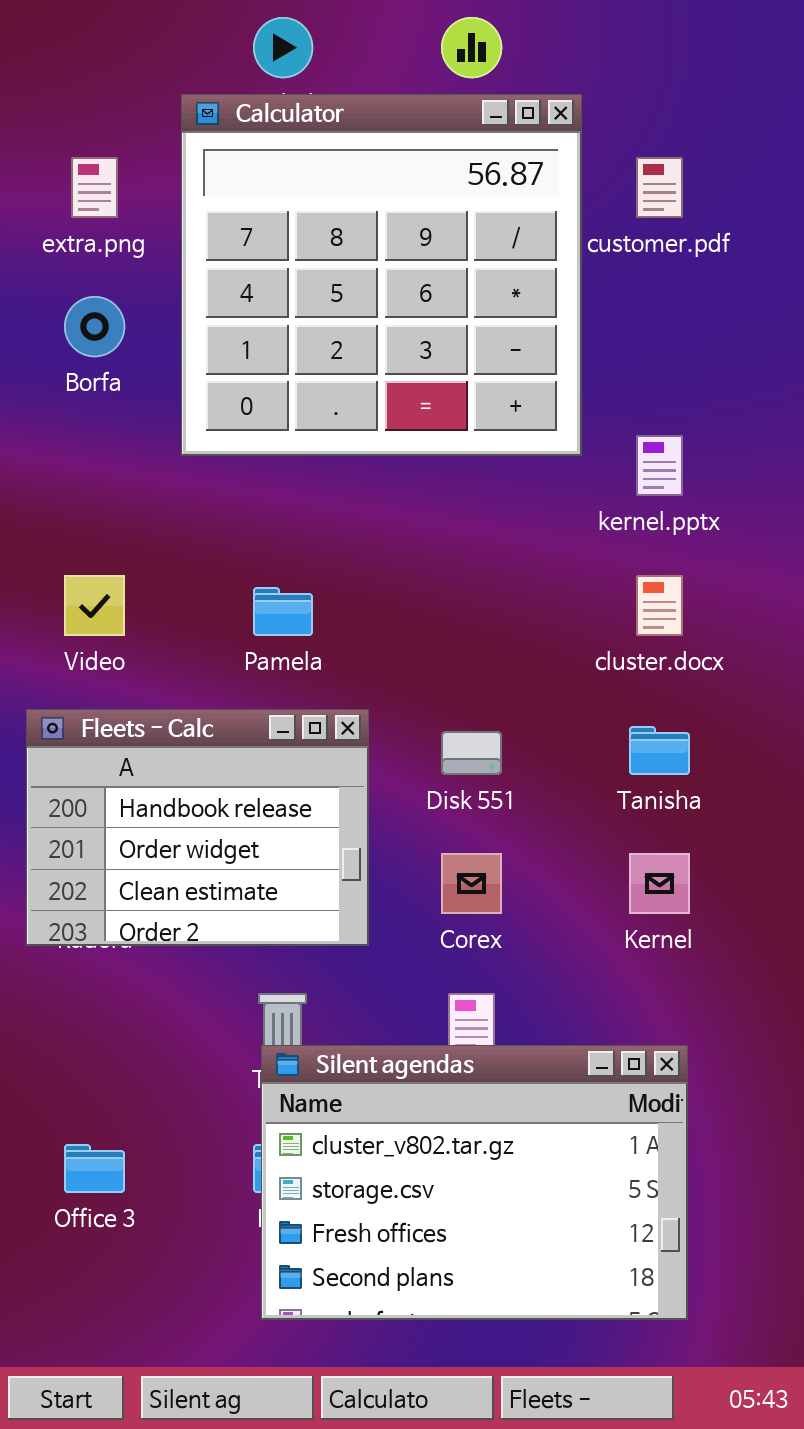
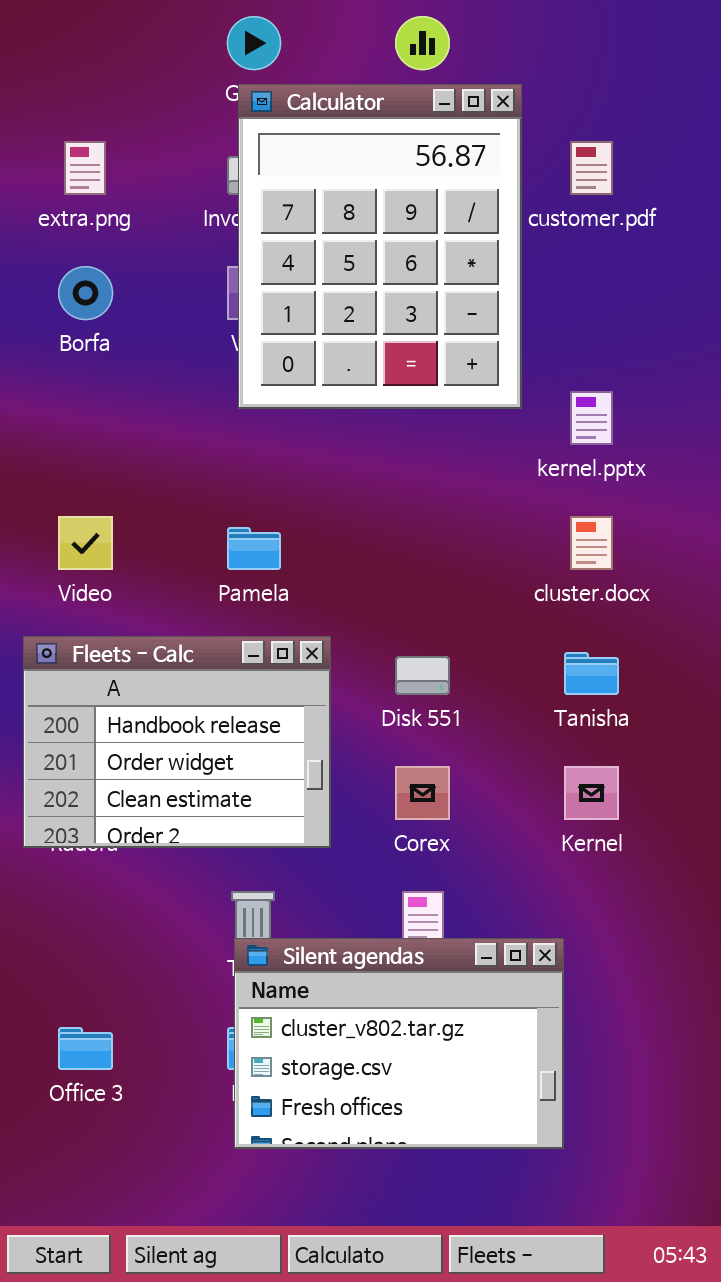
Calculator: [181,94,582,456] -> [238,84,522,409], resized
Silent agendas: [261,1045,688,1320] -> [234,938,564,1149], resized

